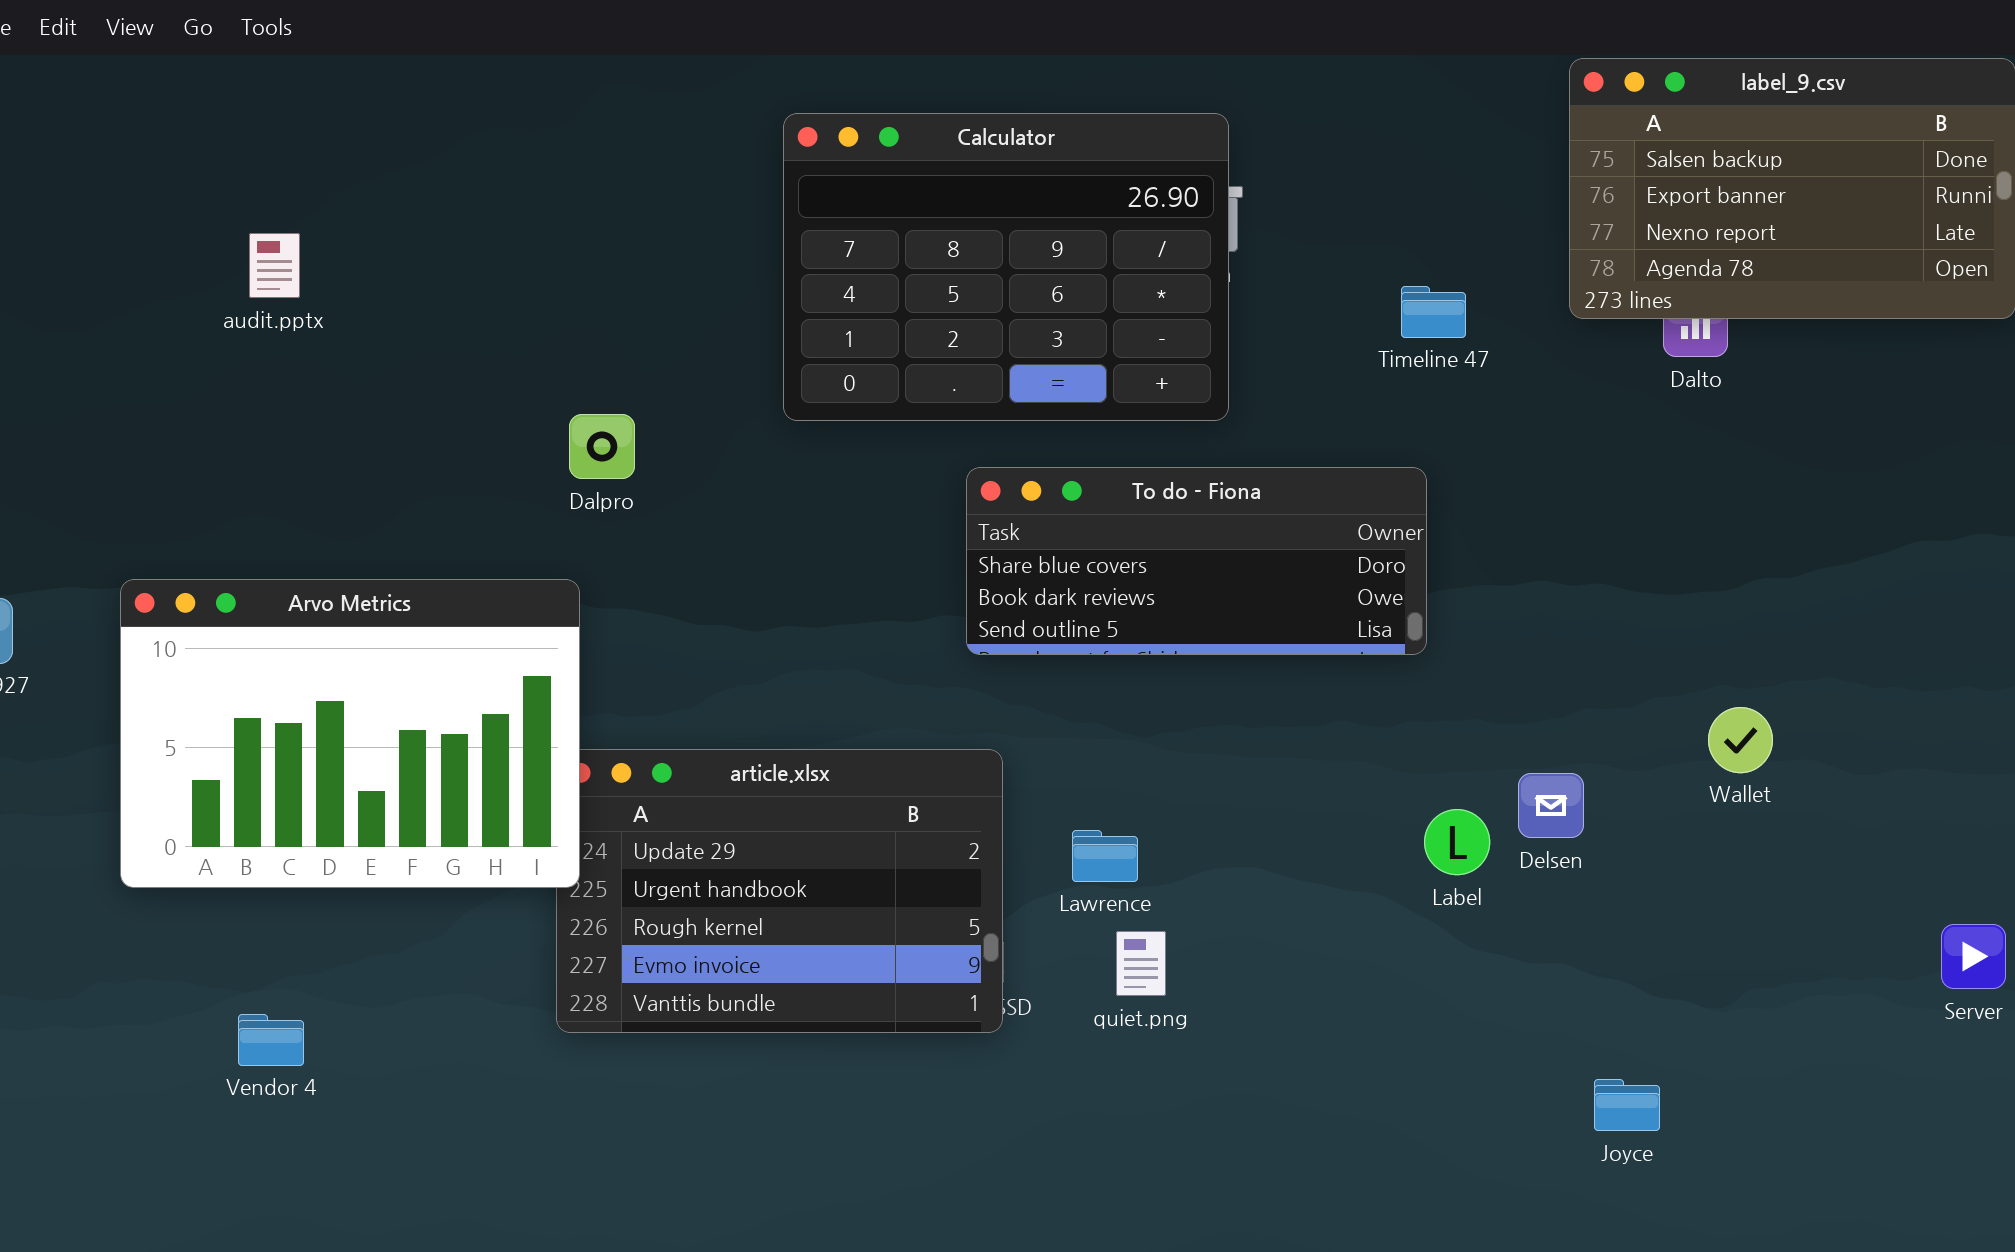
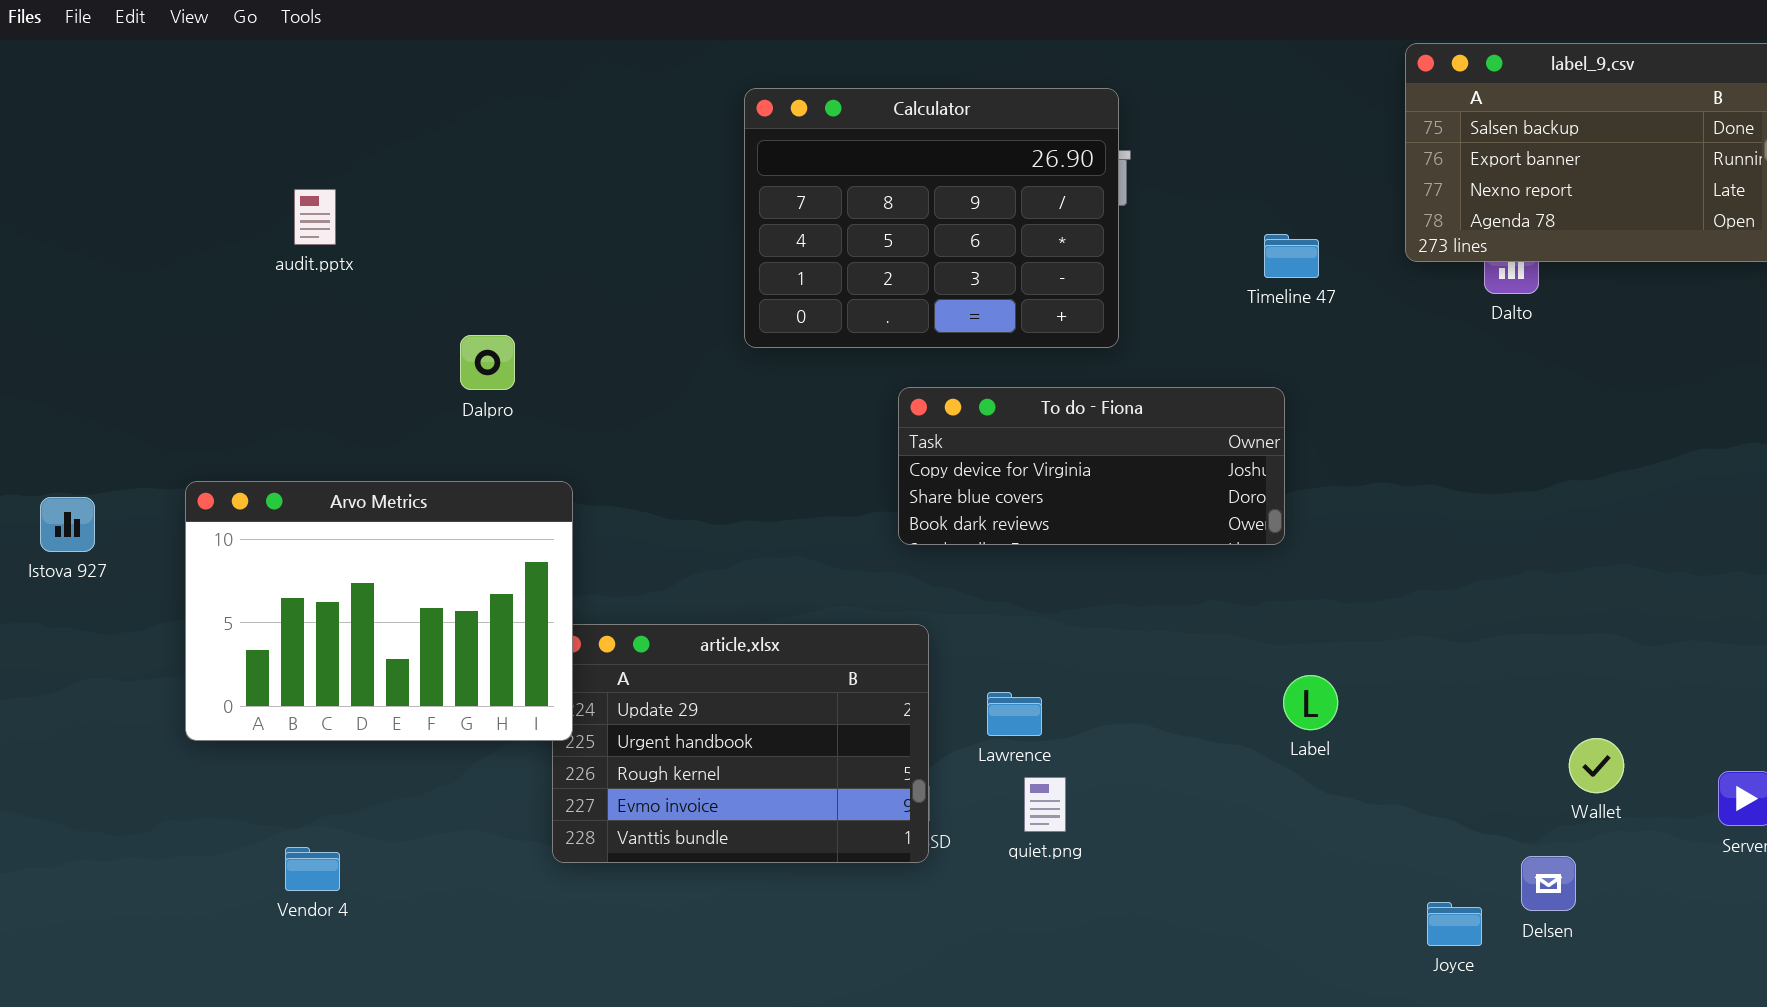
Dalpro: [569,414,635,479] -> [460,335,515,390], moved
To do - Fiona: [966,467,1427,655] -> [898,387,1285,545], scrolled up 1 row
Wallet: [1708,707,1773,773] -> [1569,738,1624,793], moved
Delsen: [1518,773,1584,838] -> [1521,856,1576,911], moved

